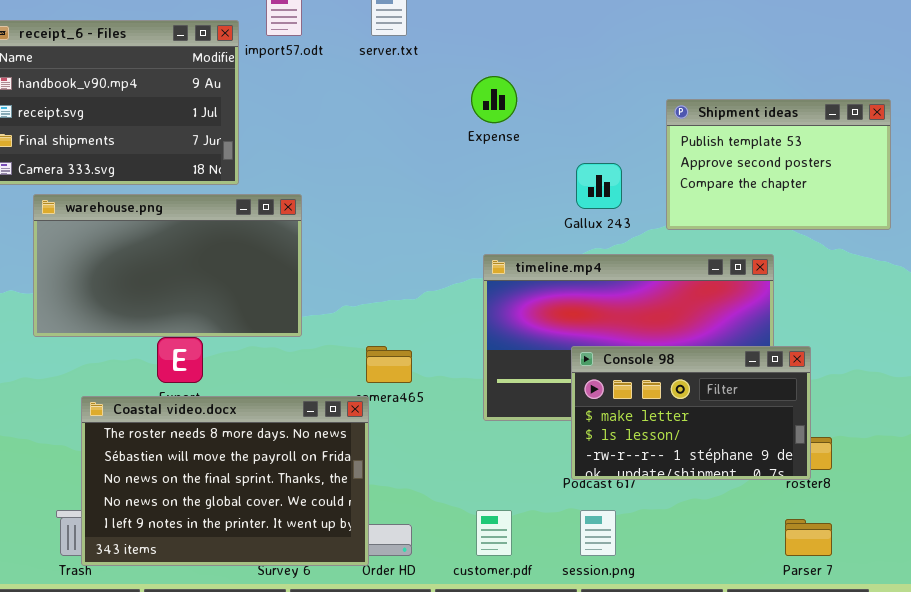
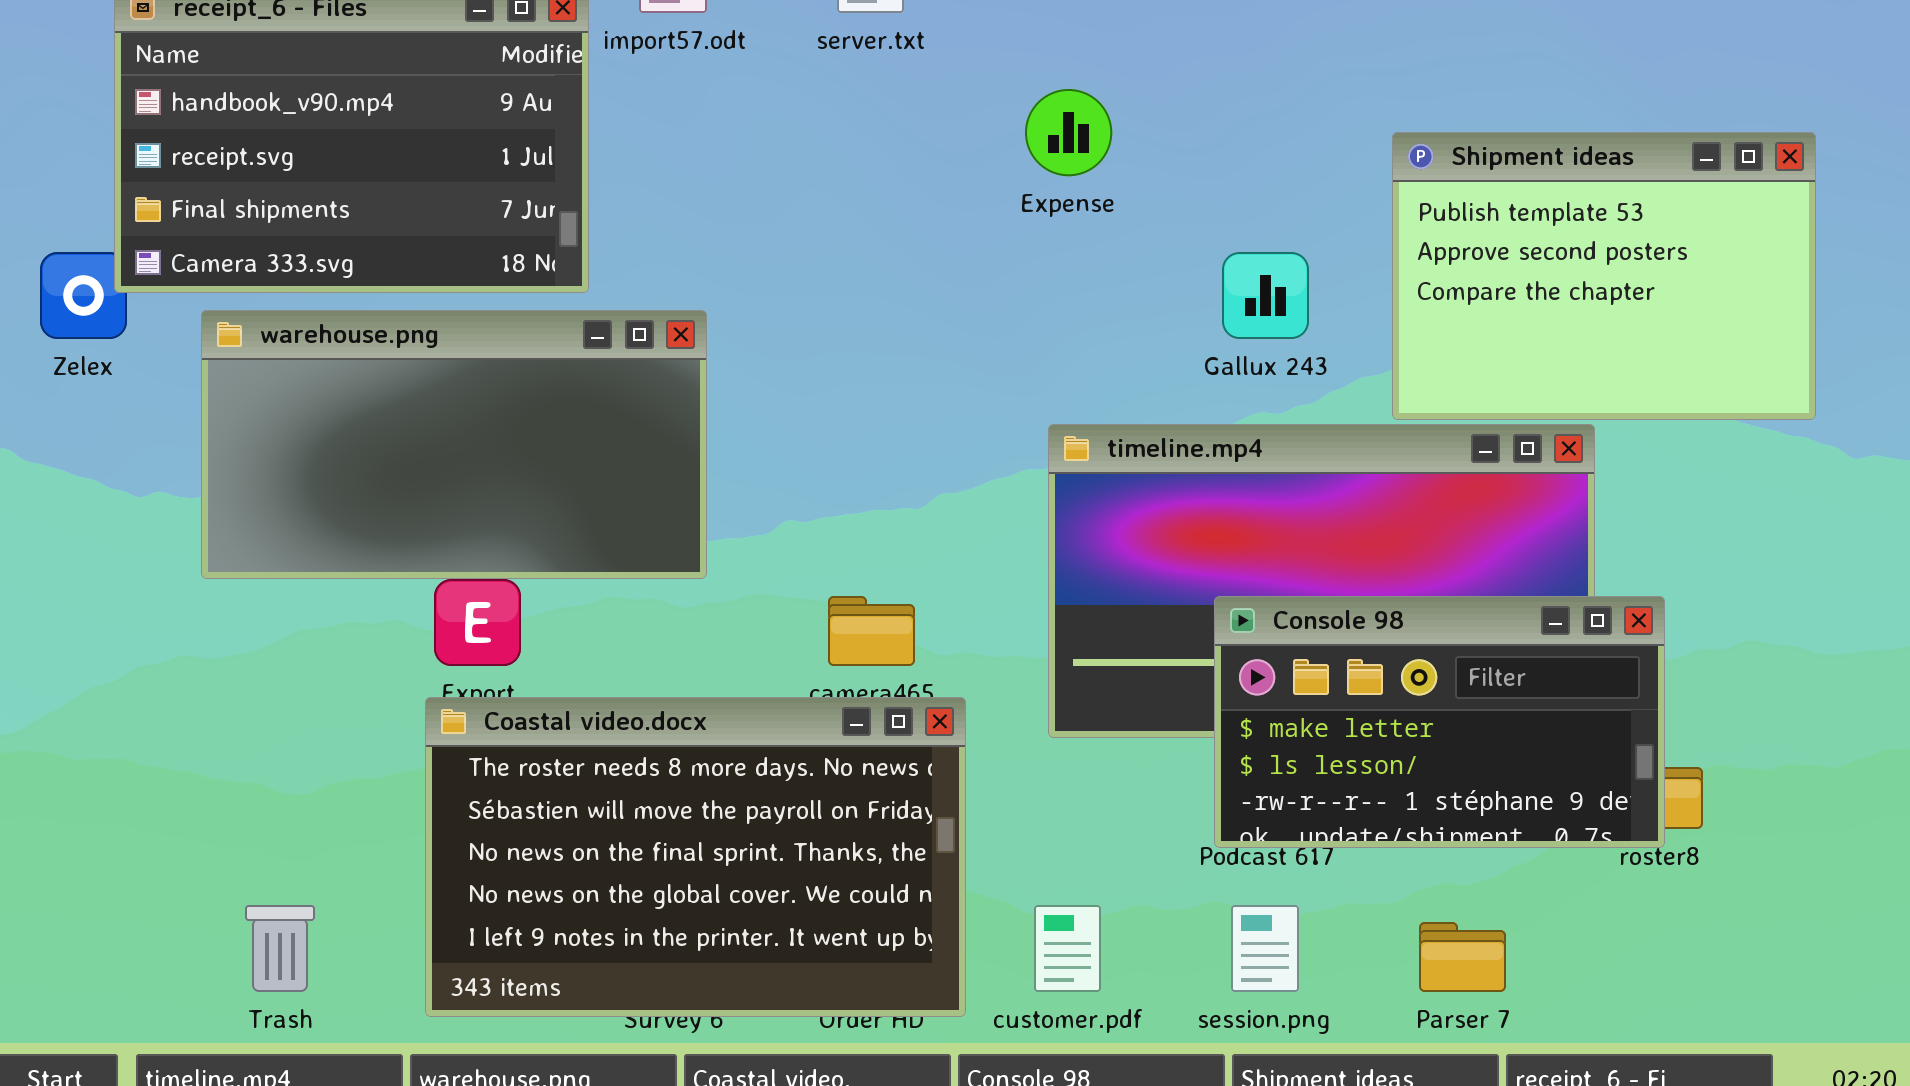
Shipment ideas: [666,99,891,230] -> [1392,132,1816,420], resized
Coastal video.docx: [81,396,369,566] -> [425,697,966,1017], moved
Parser 7: [785,519,832,556] -> [1419,922,1506,992], moved

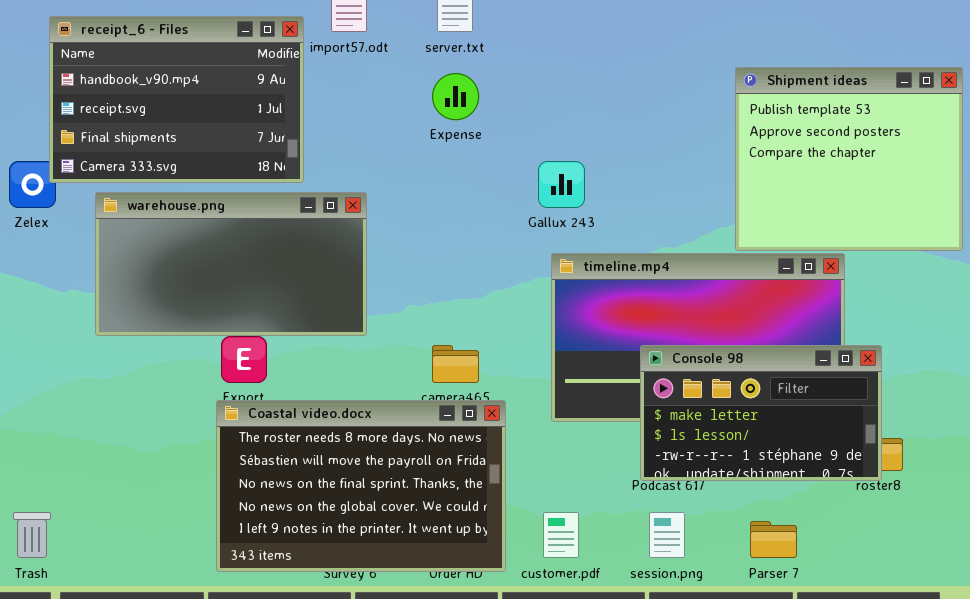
Expense: [1025,89,1112,176] -> [432,73,479,120], moved
Shipment ideas: [1392,132,1816,420] -> [735,67,963,251], resized
Gallux 243: [1222,252,1309,339] -> [538,161,585,208], moved
Trash: [245,905,315,992] -> [13,512,51,558], moved

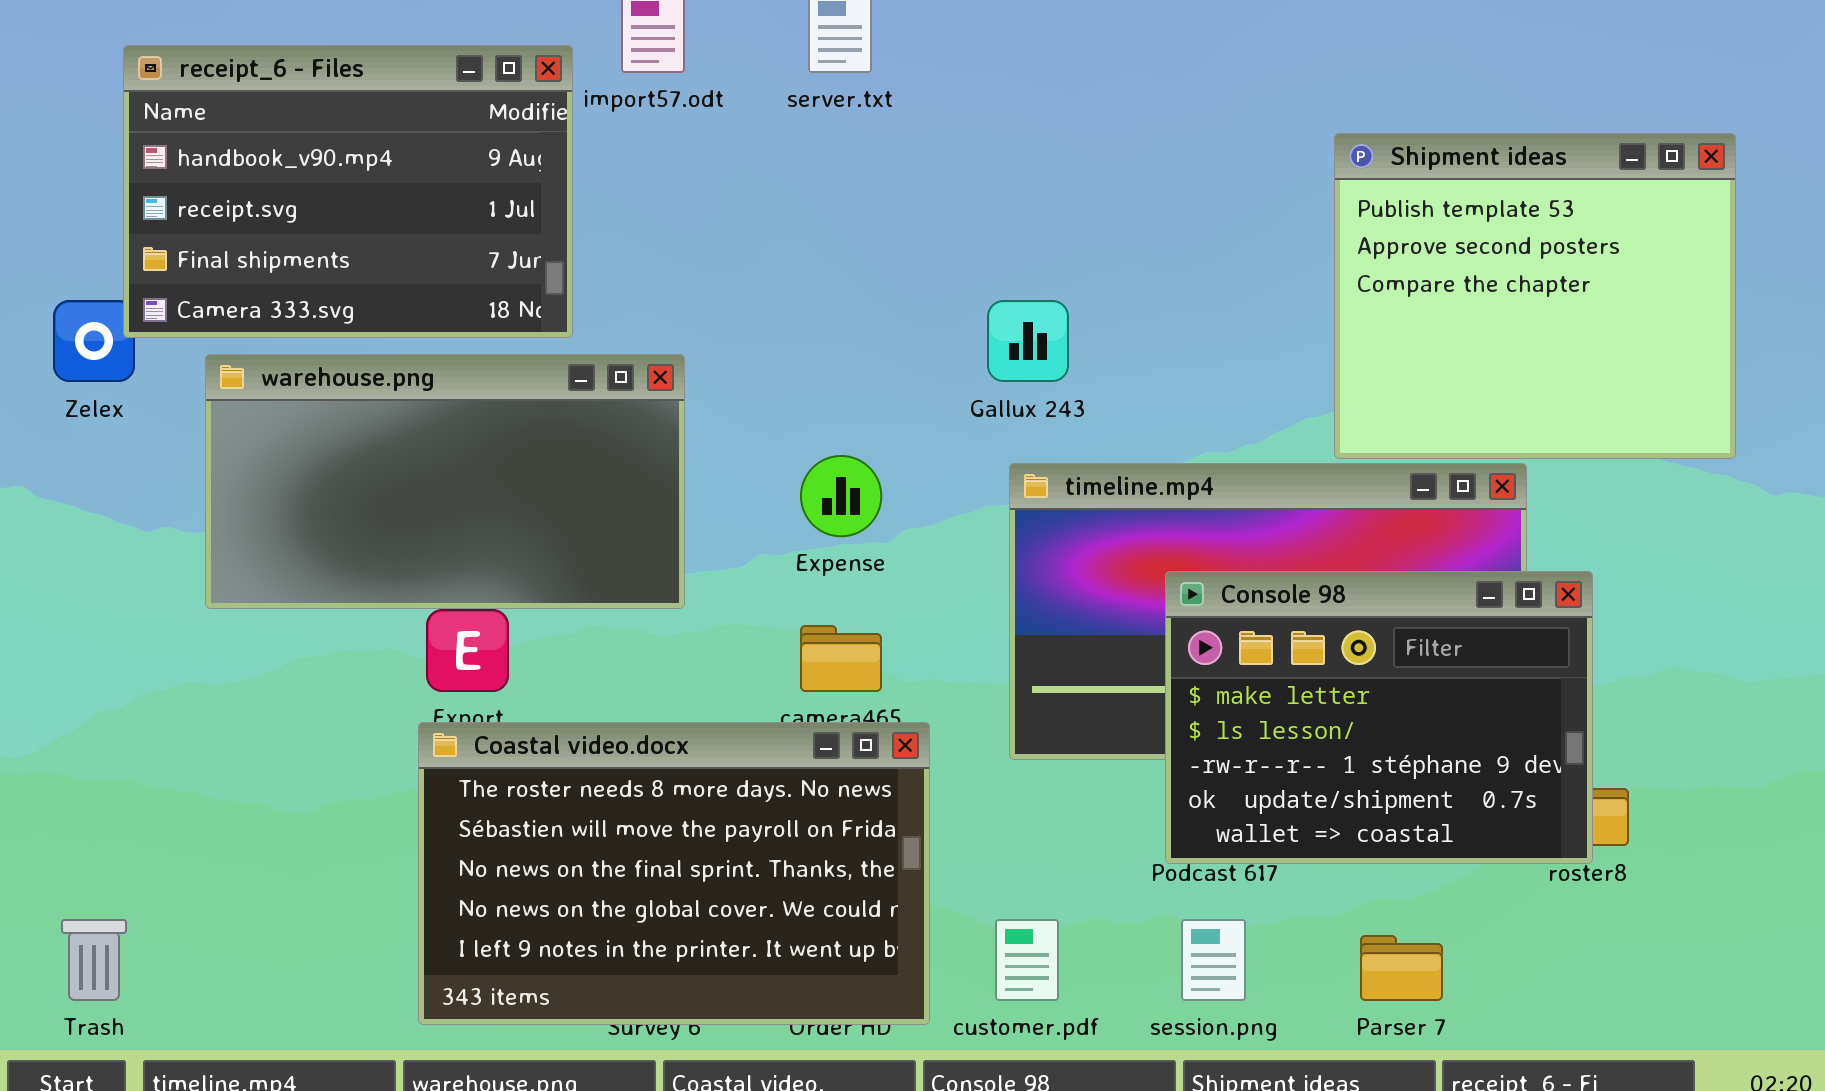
Expense: [432,73,479,120] -> [800,455,882,537], moved
Console 98: [640,345,882,481] -> [1165,571,1593,864], resized

